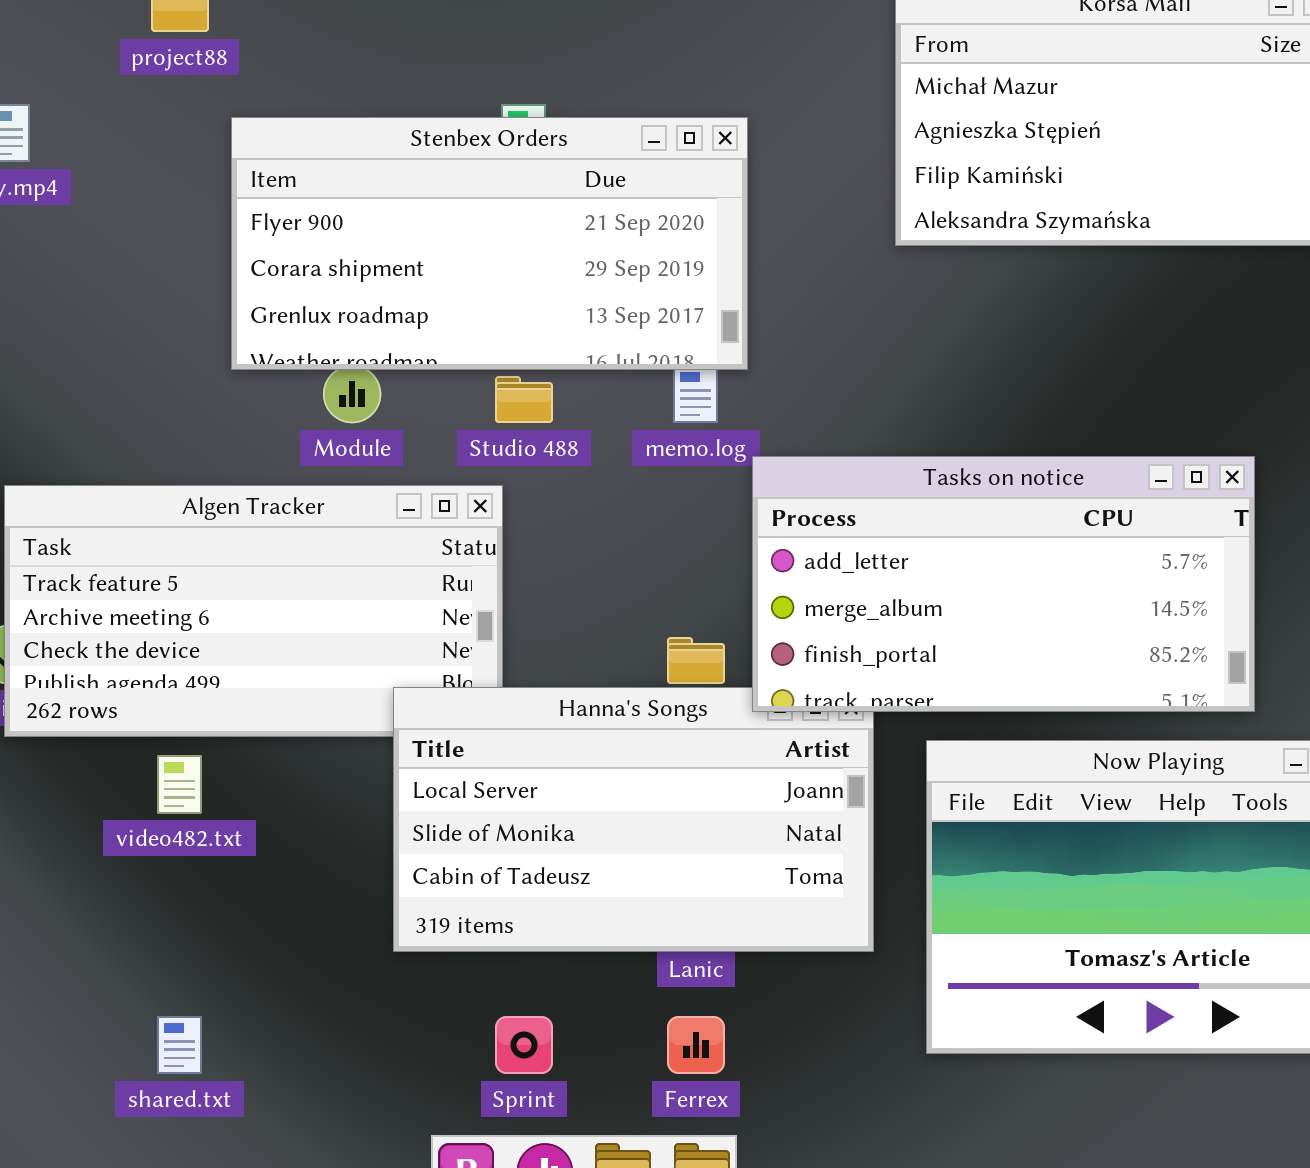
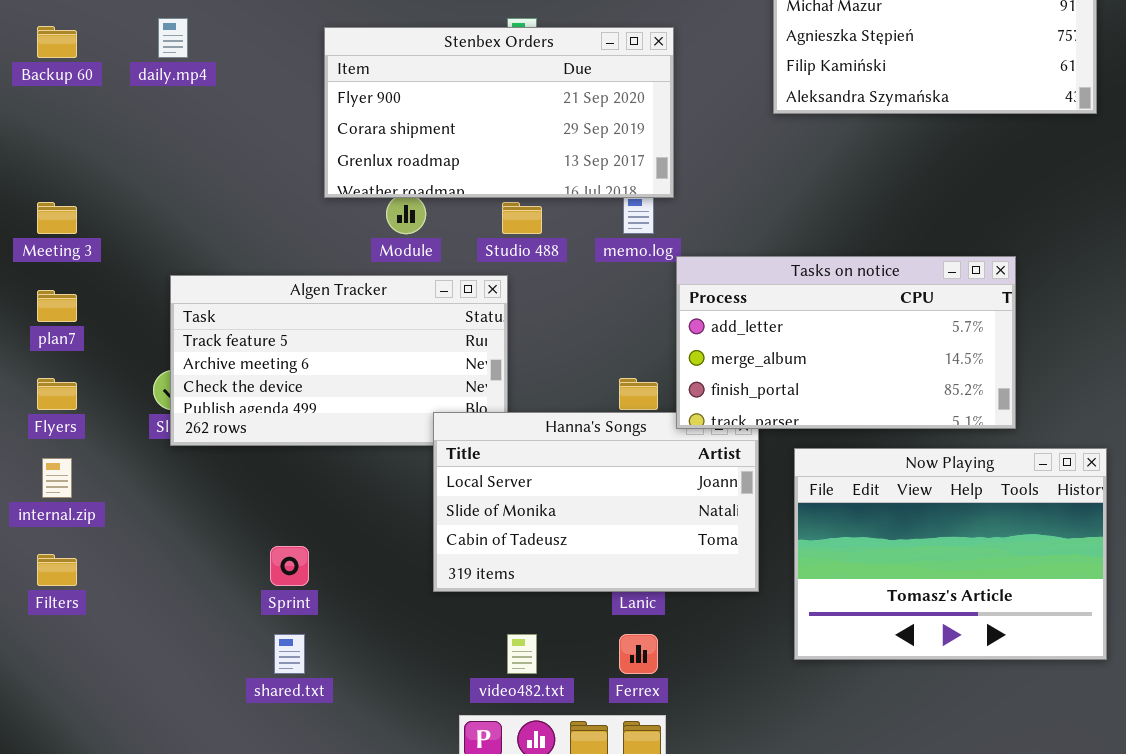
video482.txt: [157,755,202,814] -> [507,634,537,674], moved
Sprint: [495,1016,553,1074] -> [270,546,309,586], moved

